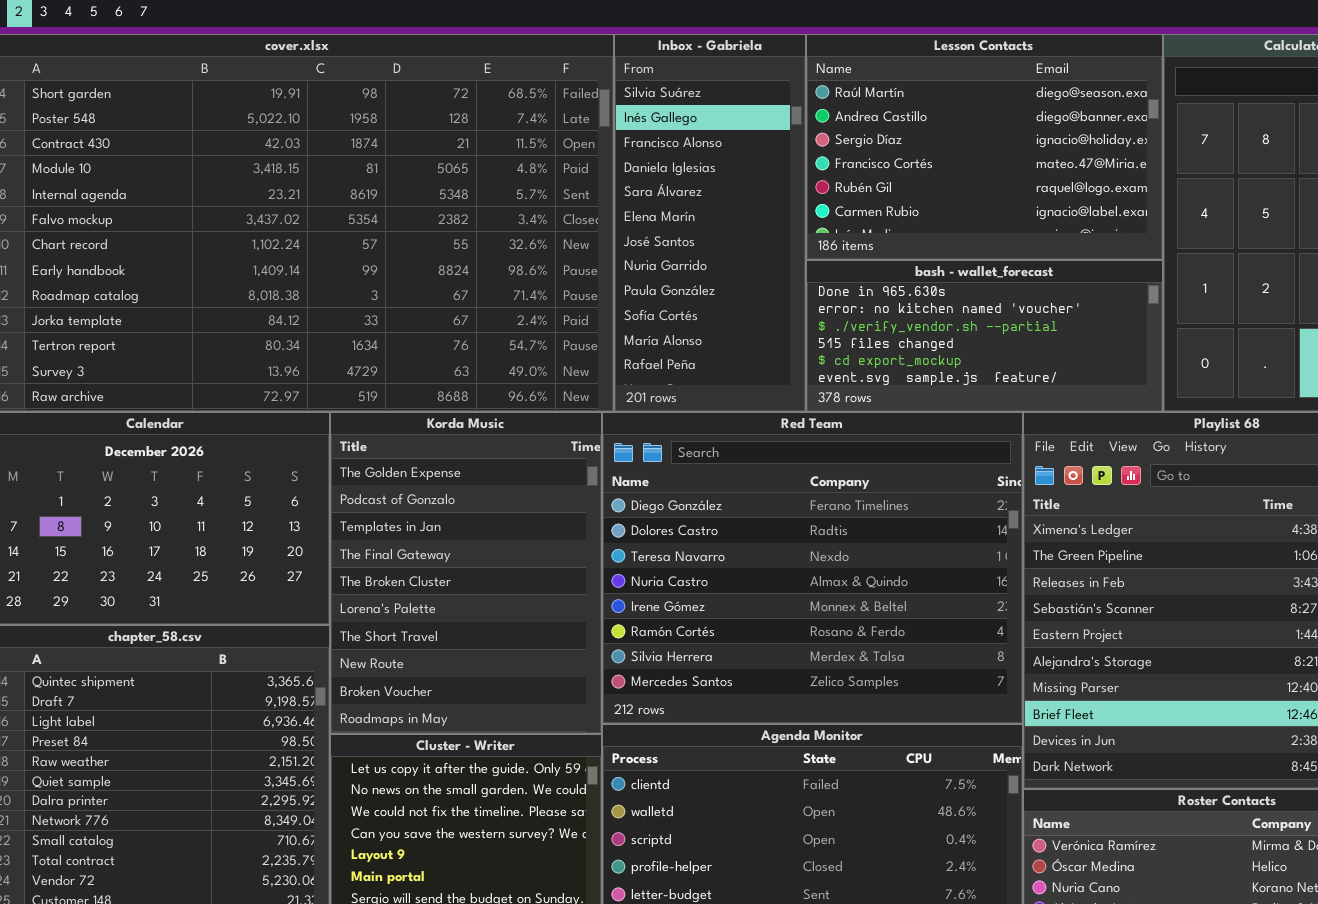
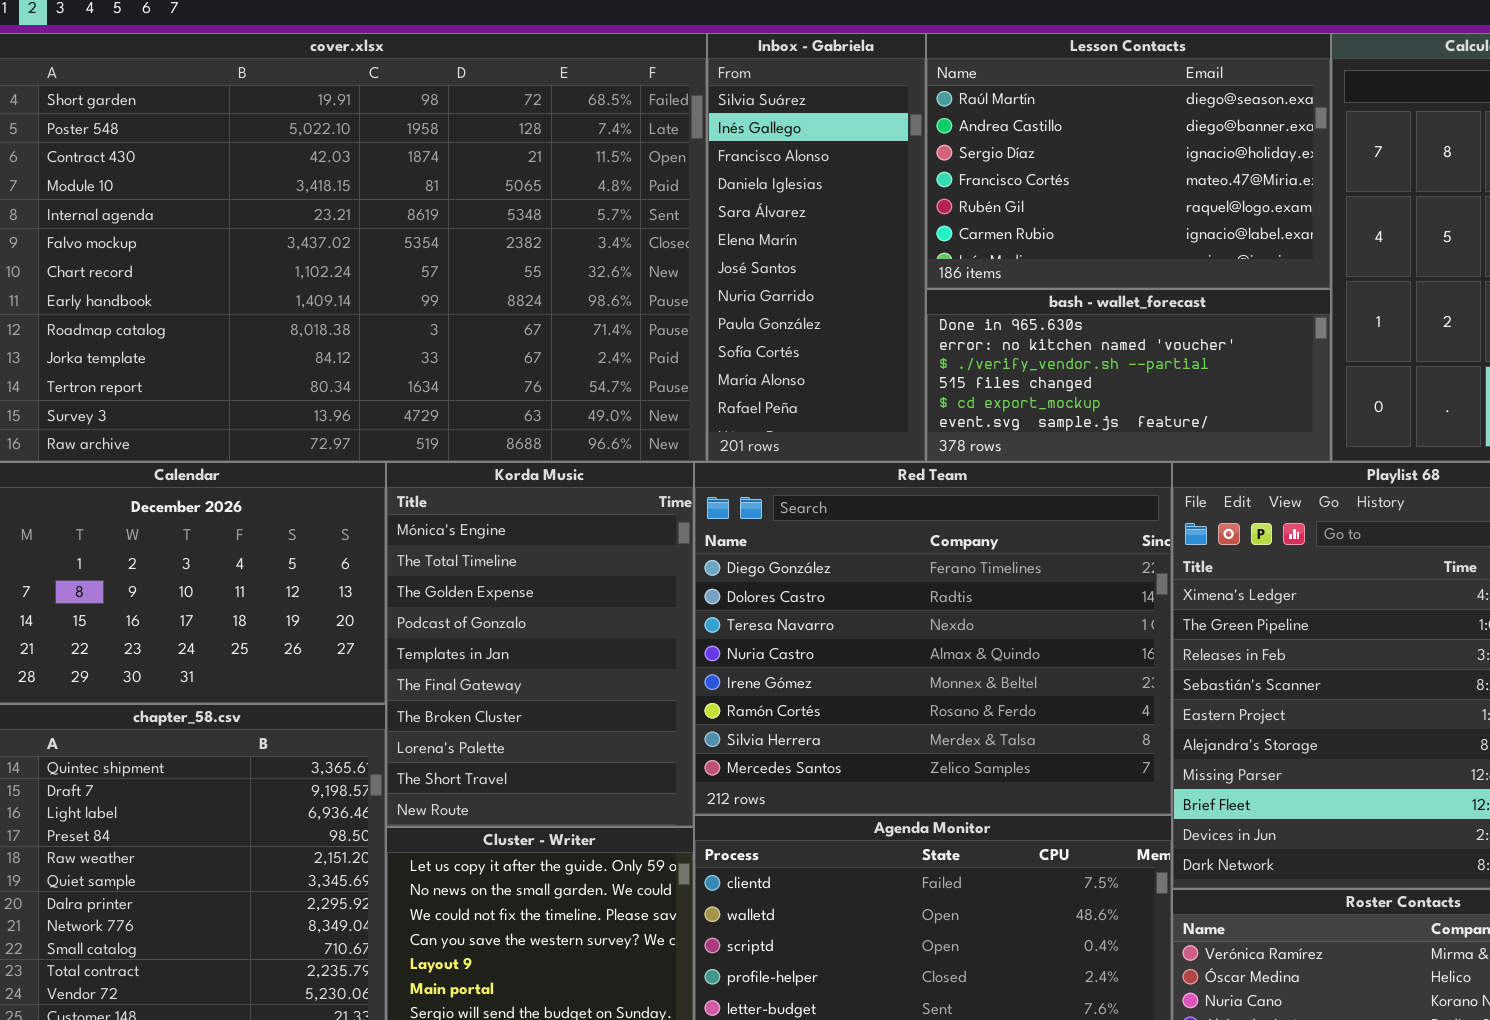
Korda Music: [330,412,602,734] -> [386,462,694,827], scrolled up 2 rows

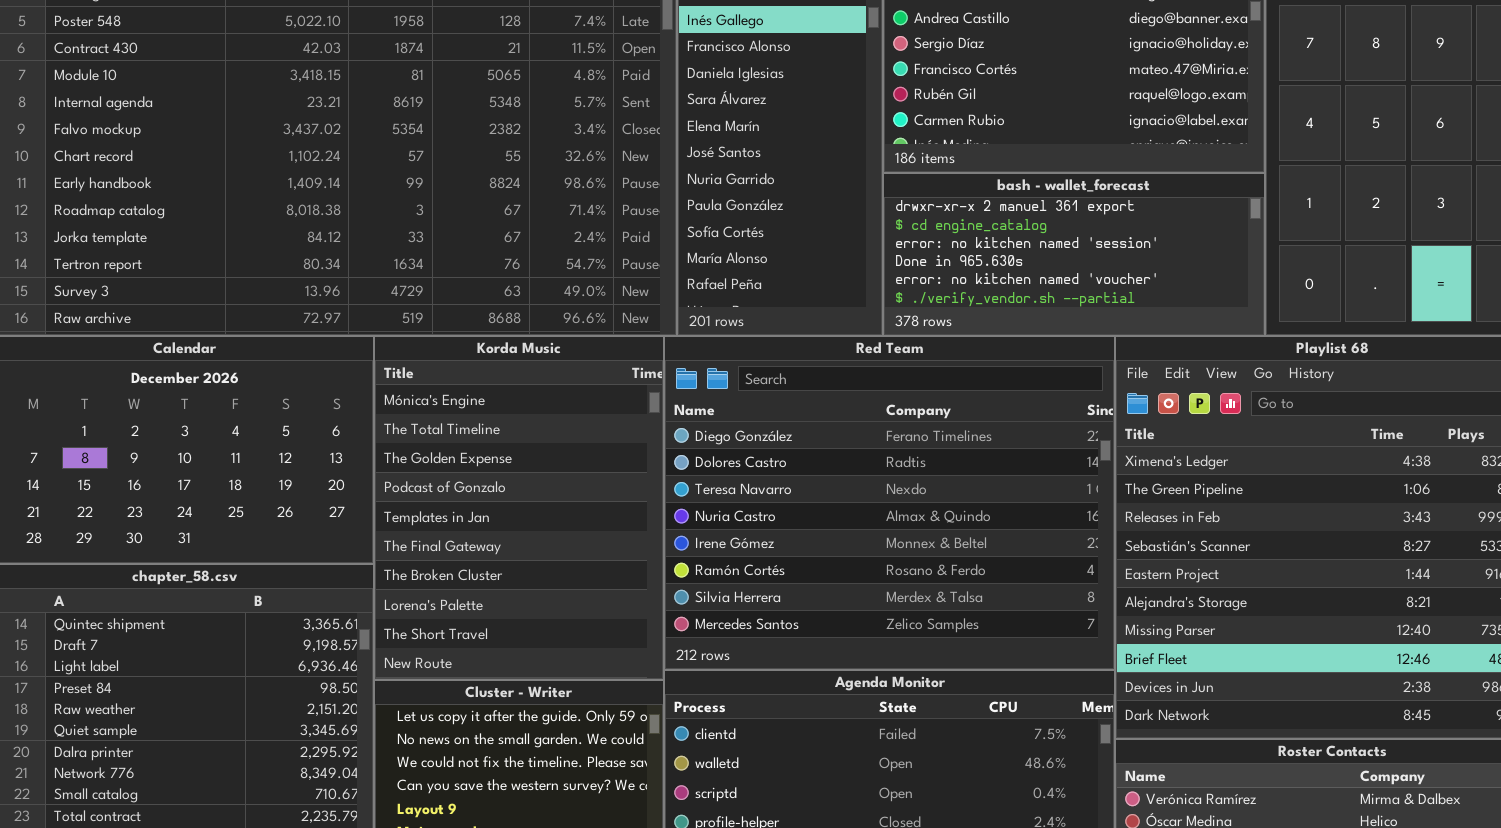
bash - wallet_forecast: [926,289,1331,462] -> [883,173,1265,336], scrolled up 3 rows

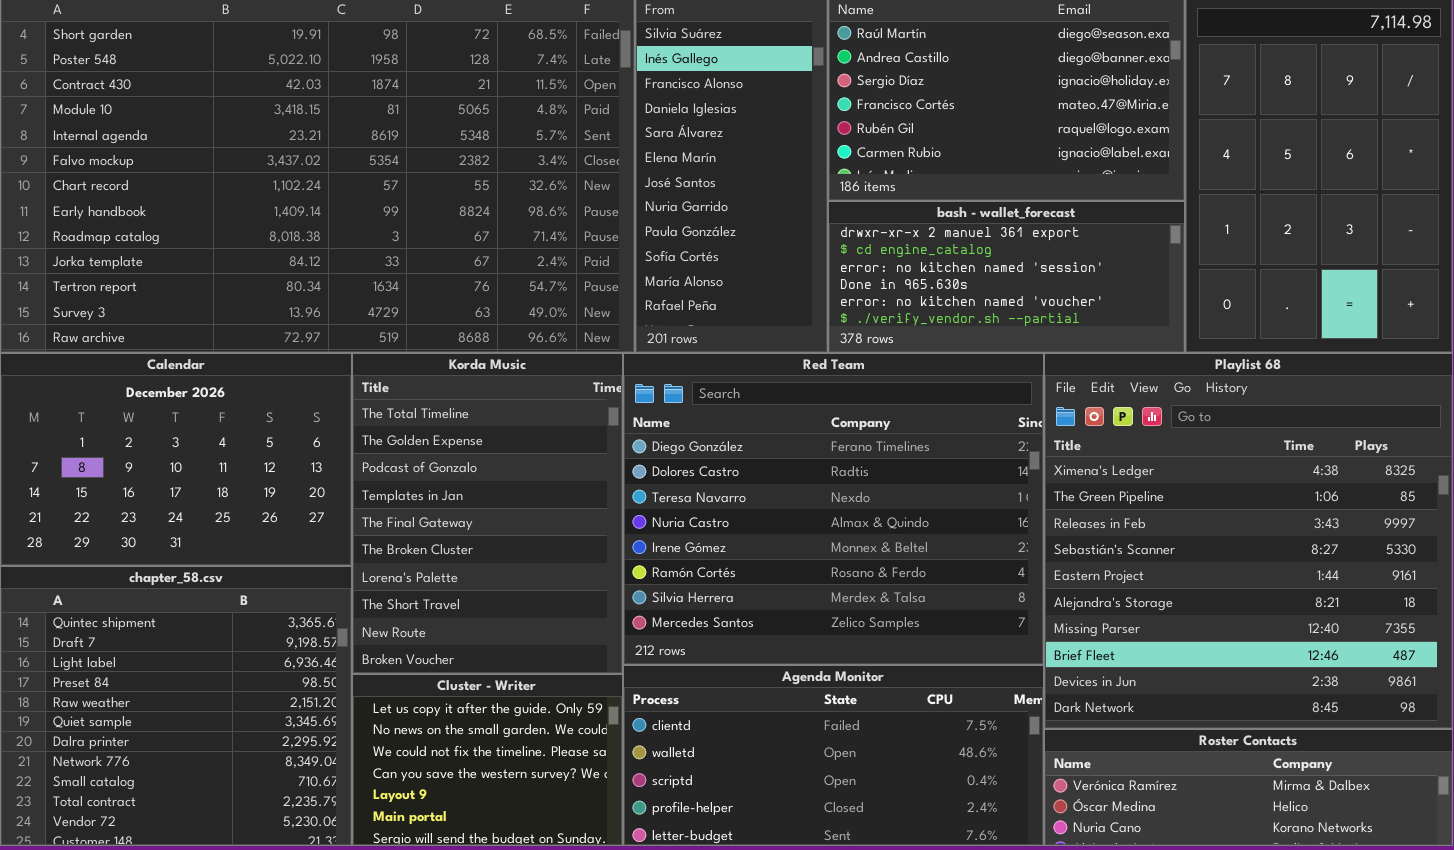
Korda Music: [374,336,664,680] -> [352,353,623,674], scrolled down 1 row

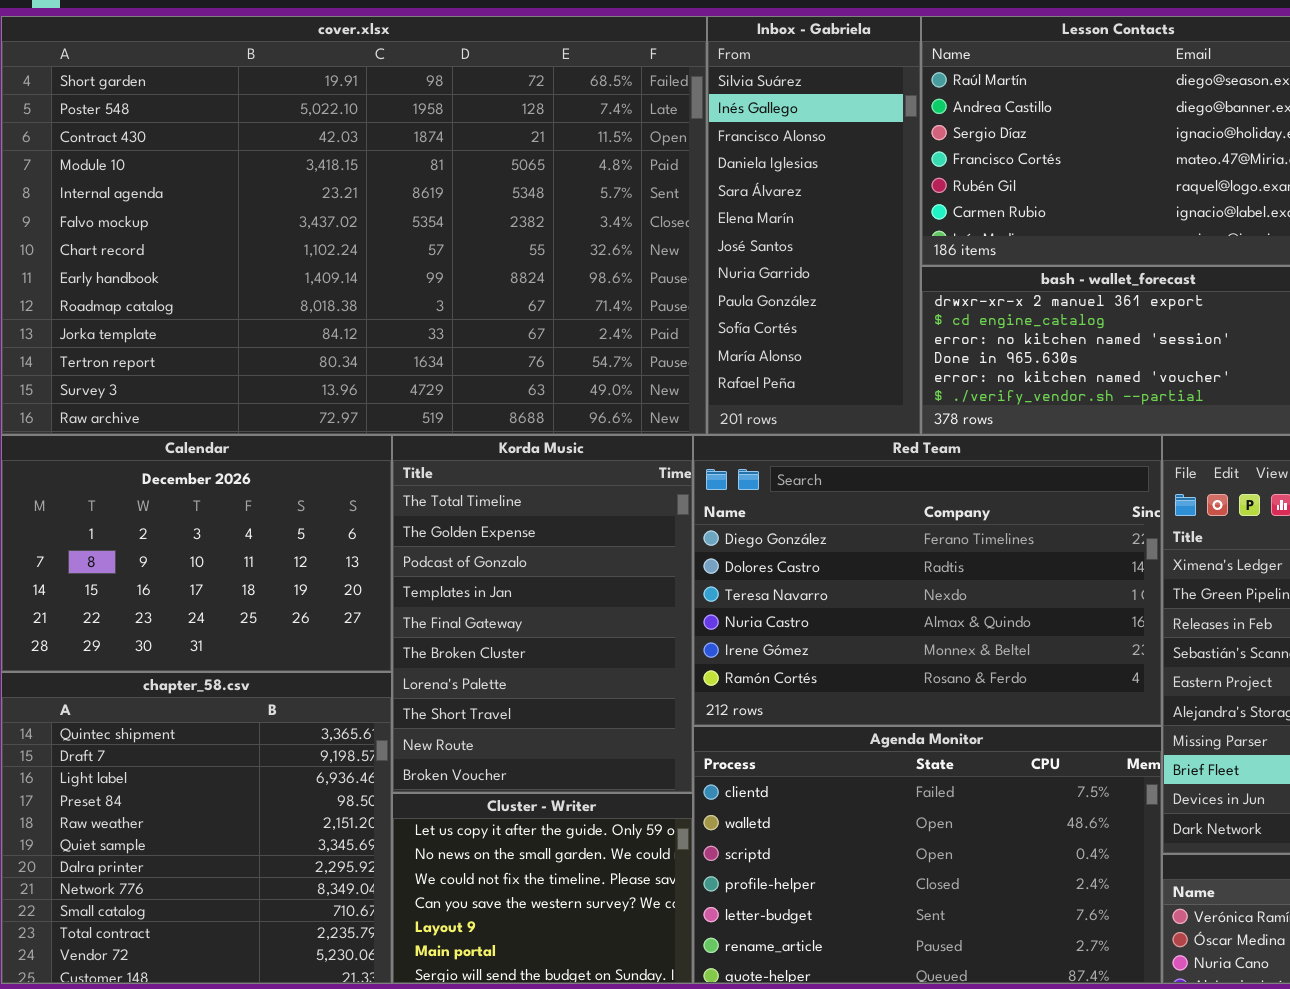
Red Team: [623,353,1044,665] -> [693,435,1162,726], resized
Agenda Monitor: [623,665,1044,846] -> [693,726,1162,984], resized

